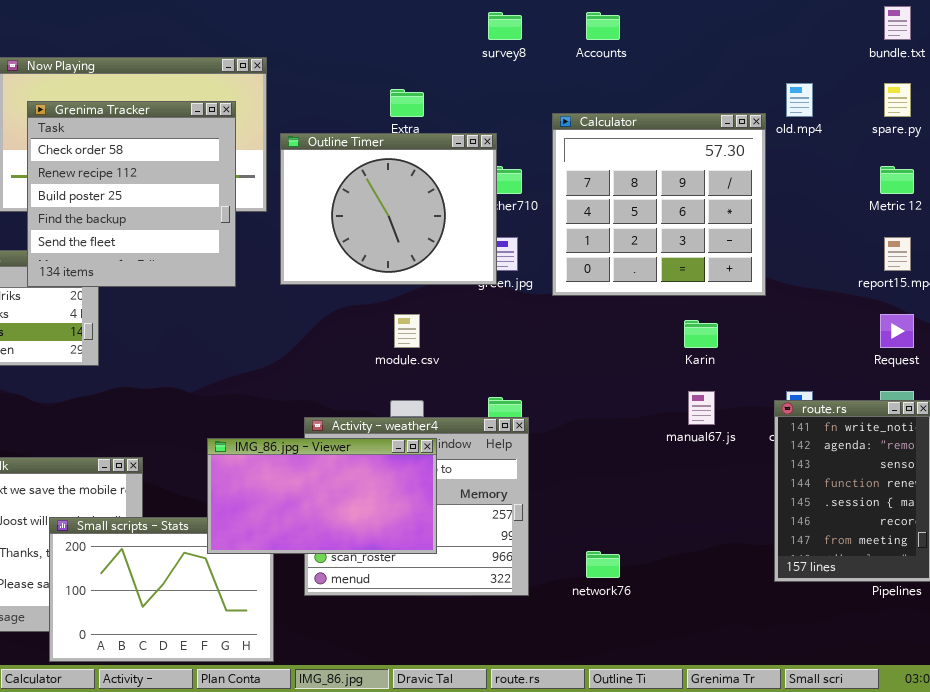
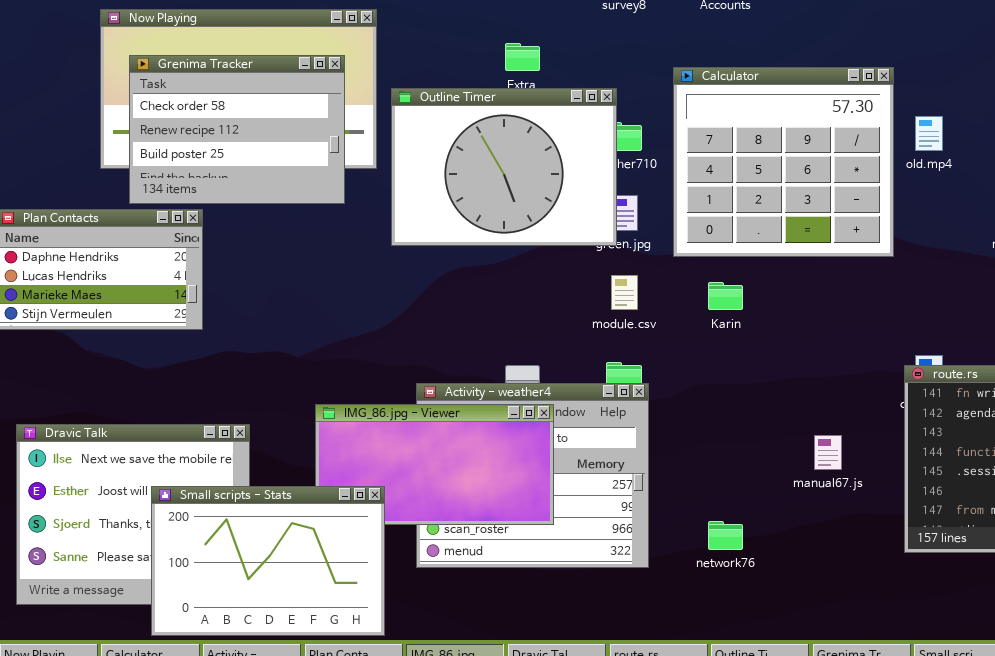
old.mp4: [786,83,813,117] -> [915,116,943,151], moved
Grenima Tracker: [27,101,236,287] -> [129,55,345,204], resized
module.csv: [394,314,420,348] -> [611,275,638,310], moved
Karin: [684,320,718,348] -> [708,282,743,310], moved
manual67.js: [688,391,715,425] -> [814,435,842,470], moved
Small scripts - Stats: [49,517,274,662] -> [151,486,385,636], raised

